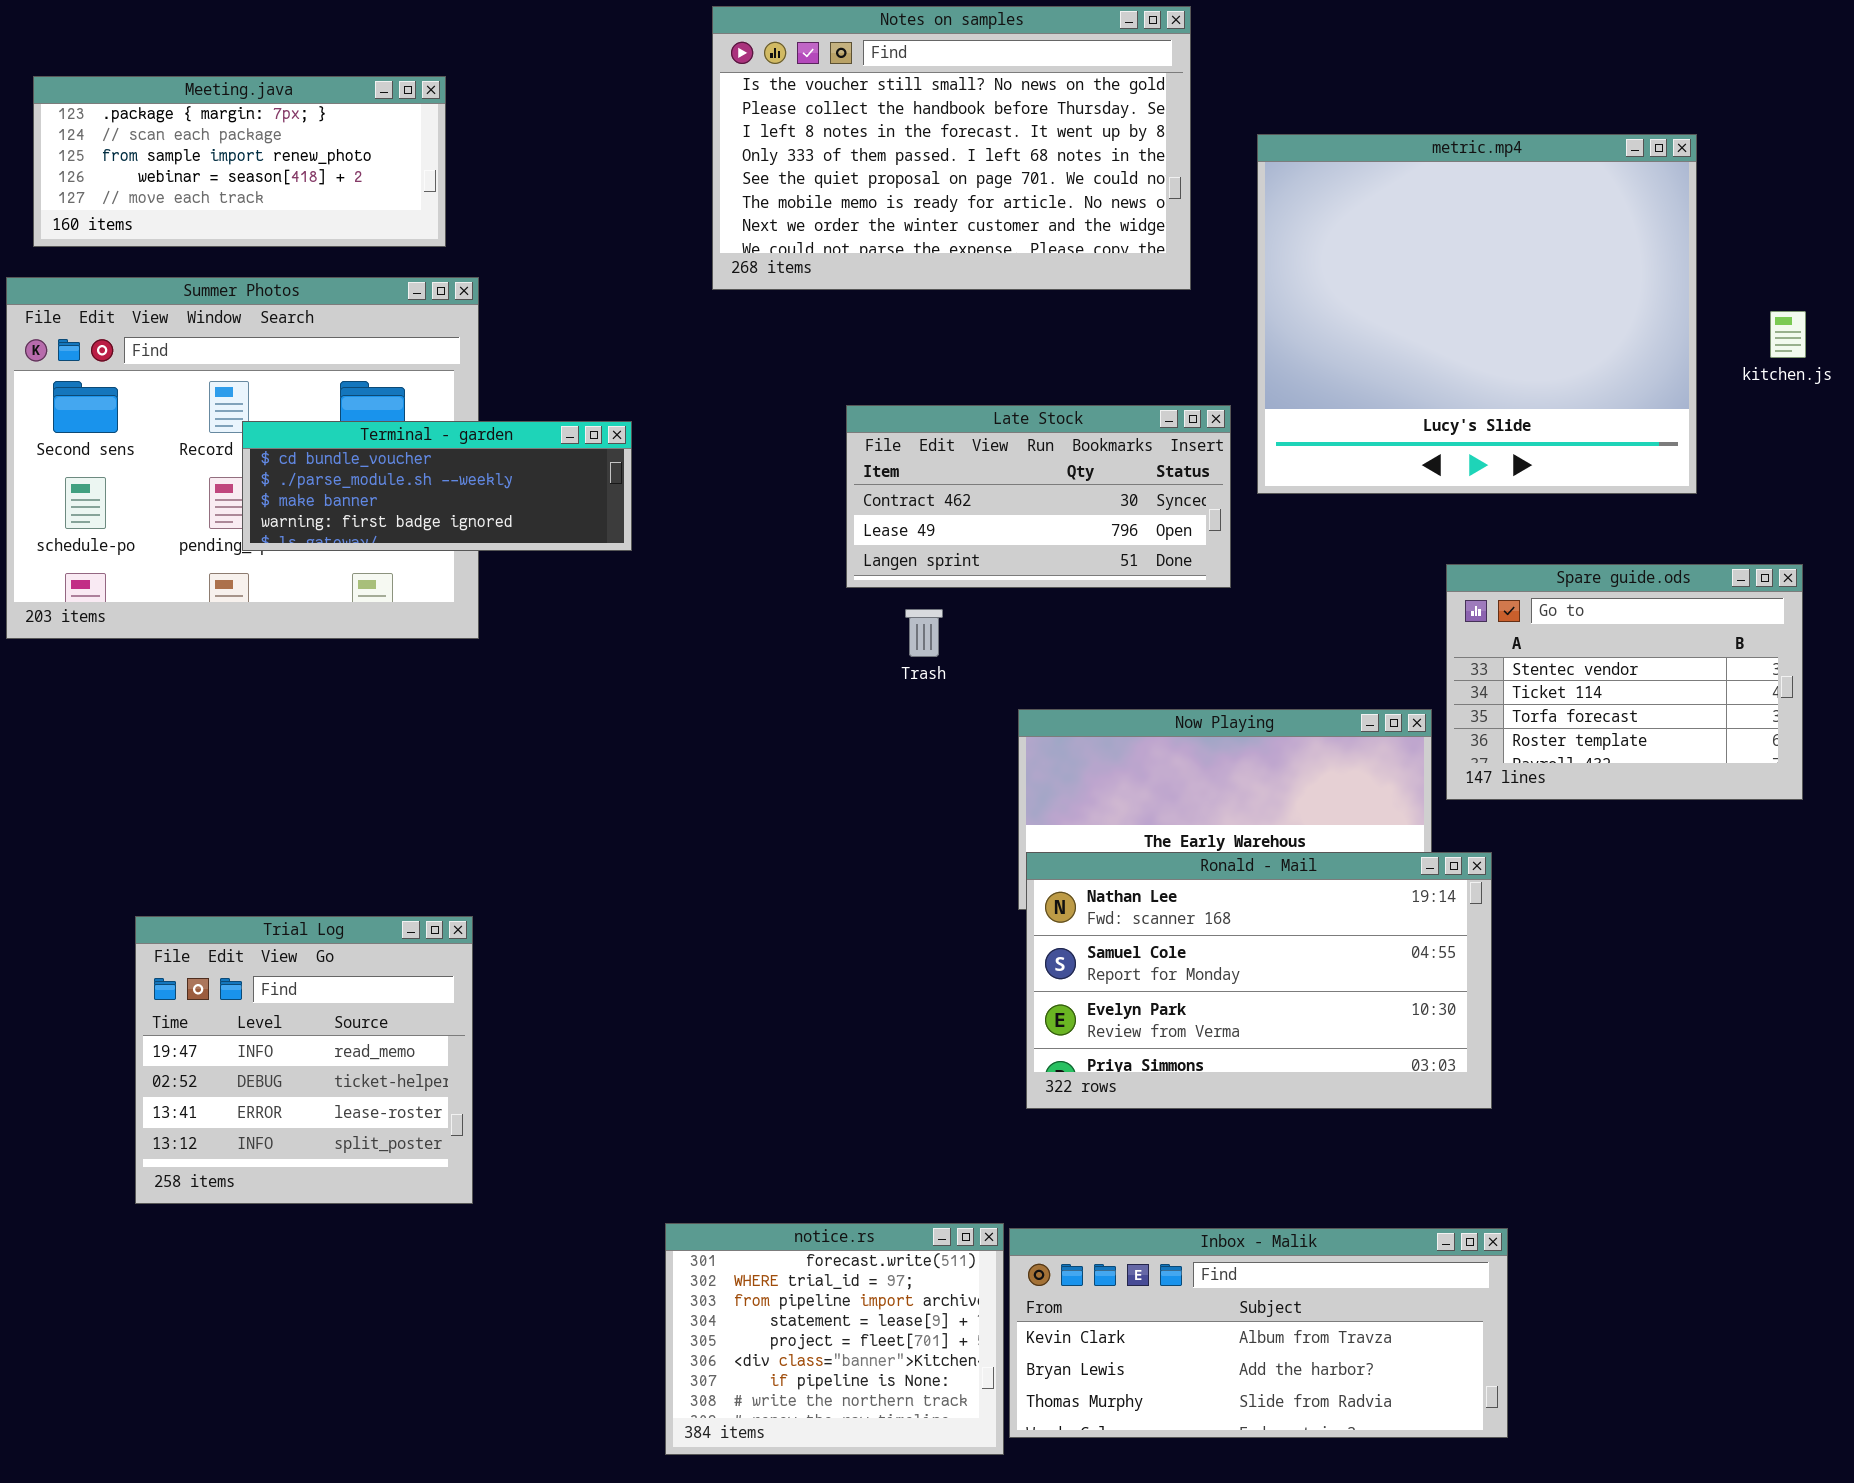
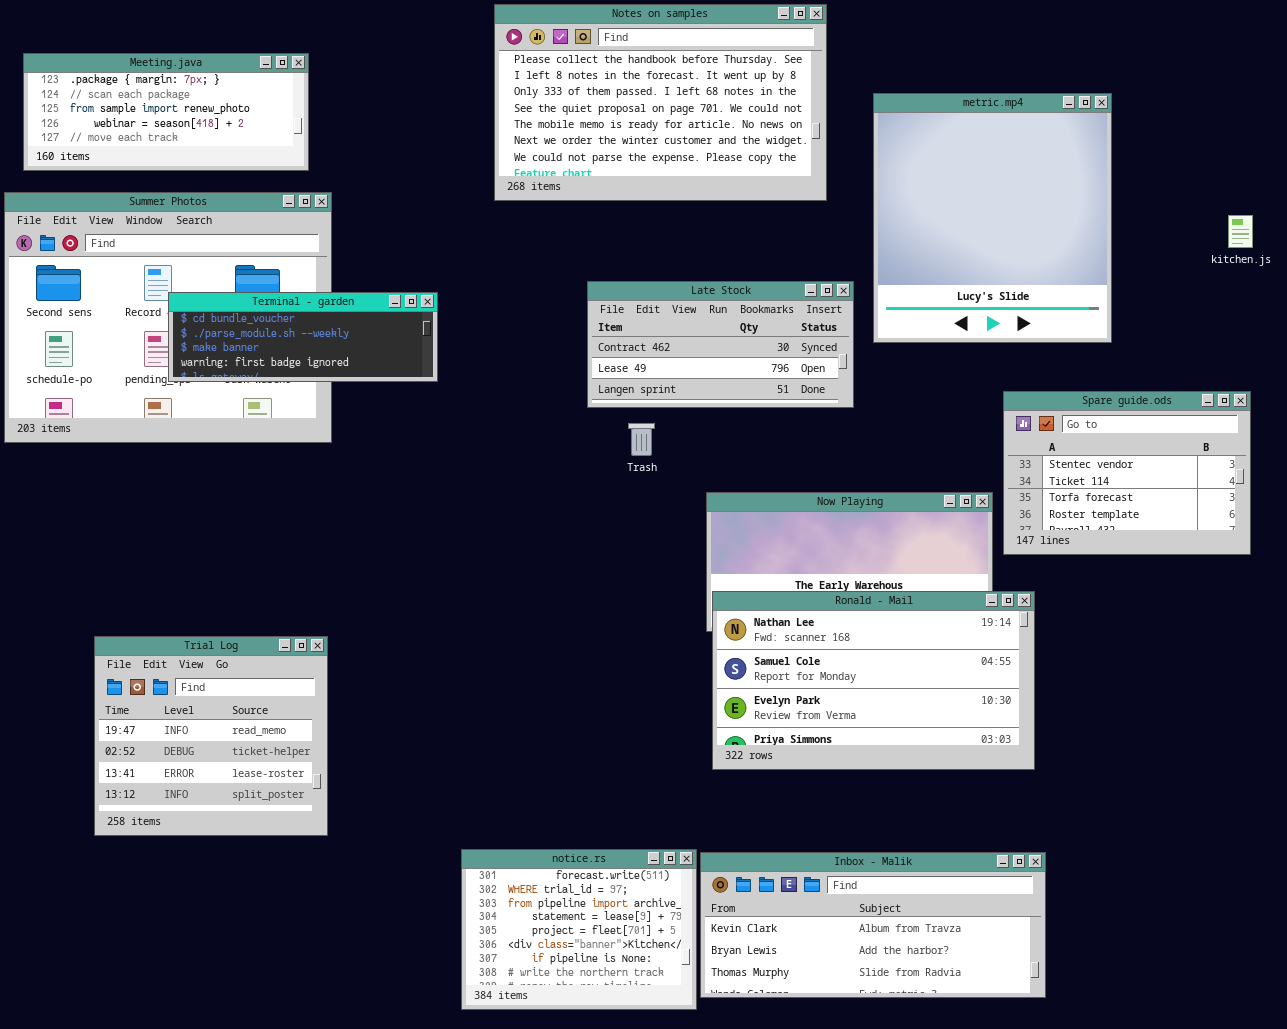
Notes on samples: [712,6,1191,290] -> [494,4,827,201], scrolled down 1 row
metric.mp4: [1257,134,1697,494] -> [873,93,1112,343], resized

